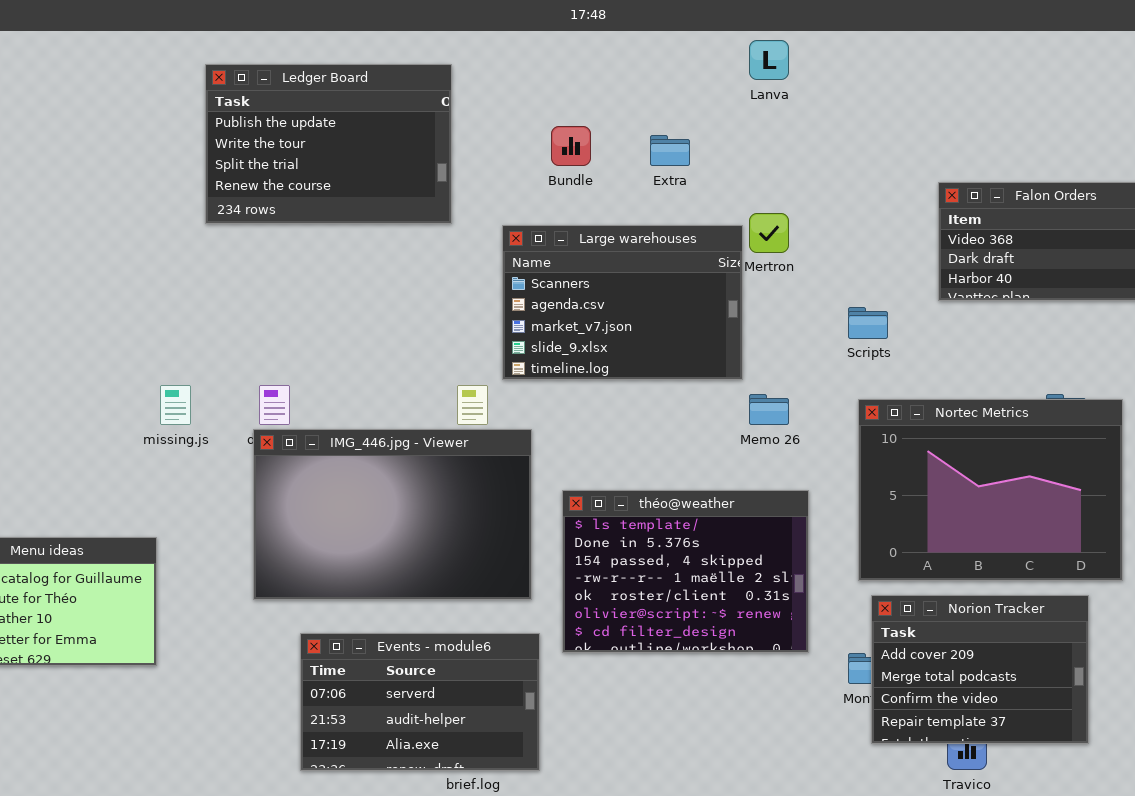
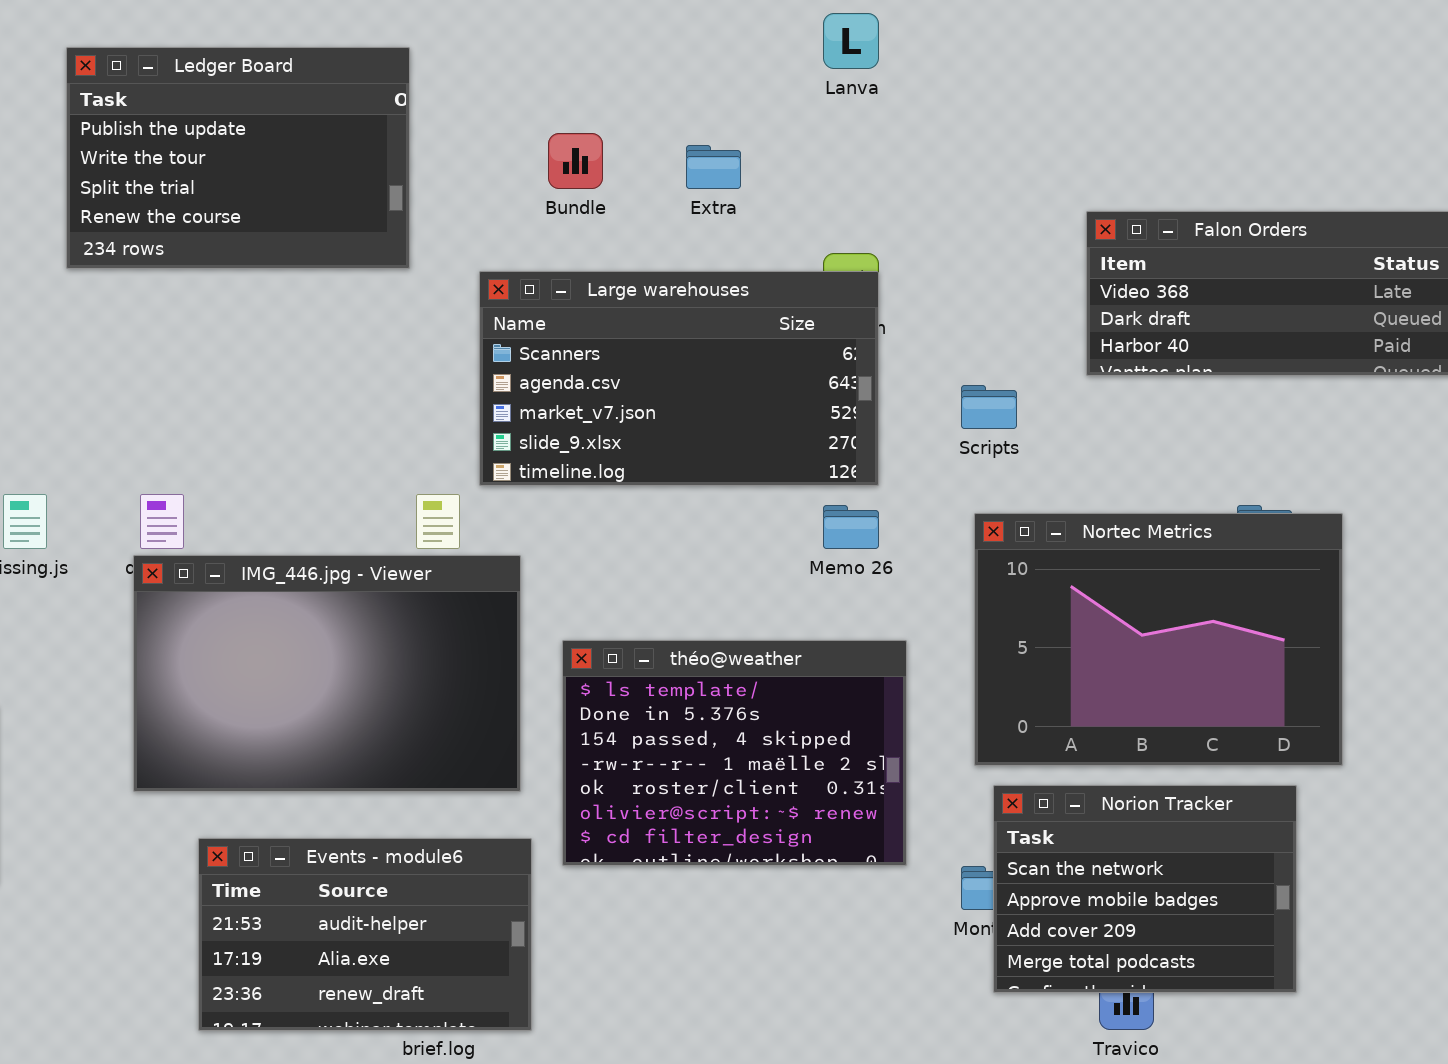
Large warehouses: [502,225,743,380] -> [479,271,879,486], resized
Norion Tracker: [871,595,1089,744] -> [993,785,1297,993], scrolled up 2 rows
Events - module6: [300,633,540,771] -> [198,838,532,1031], scrolled down 1 row

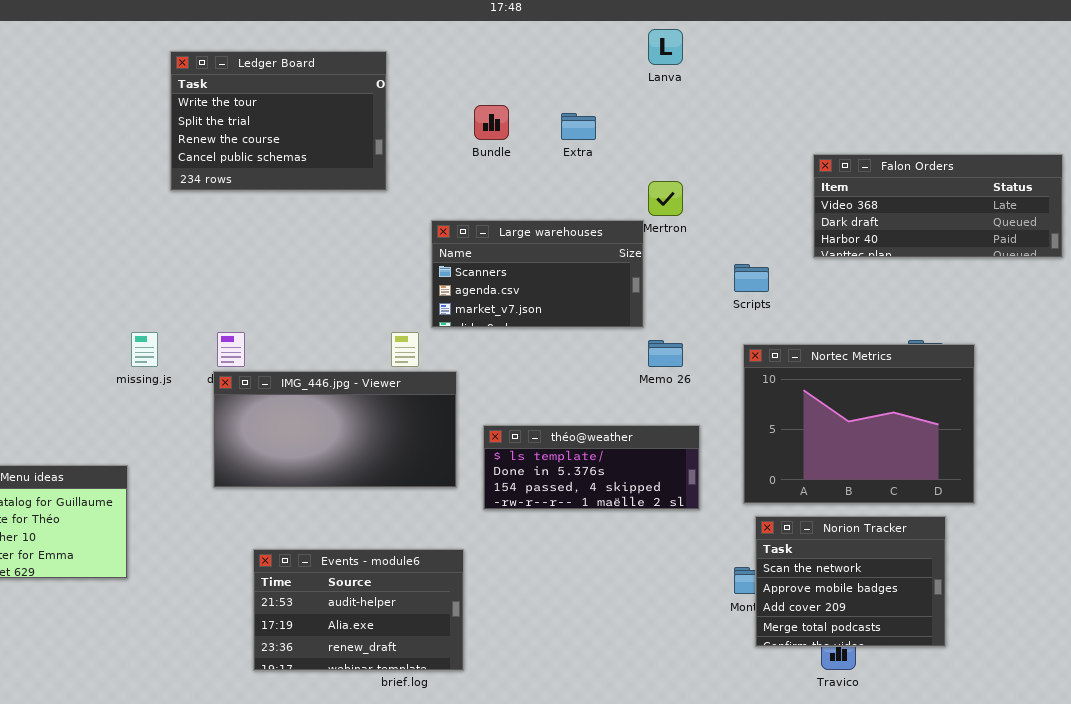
Ledger Board: [66,47,410,269] -> [170,51,387,191], scrolled down 1 row
Large warehouses: [479,271,879,486] -> [431,220,644,328], resized
IMG_446.jpg - Viewer: [133,555,521,792] -> [213,371,457,488], resized
théo@weather: [562,640,907,866] -> [483,425,700,510], resized

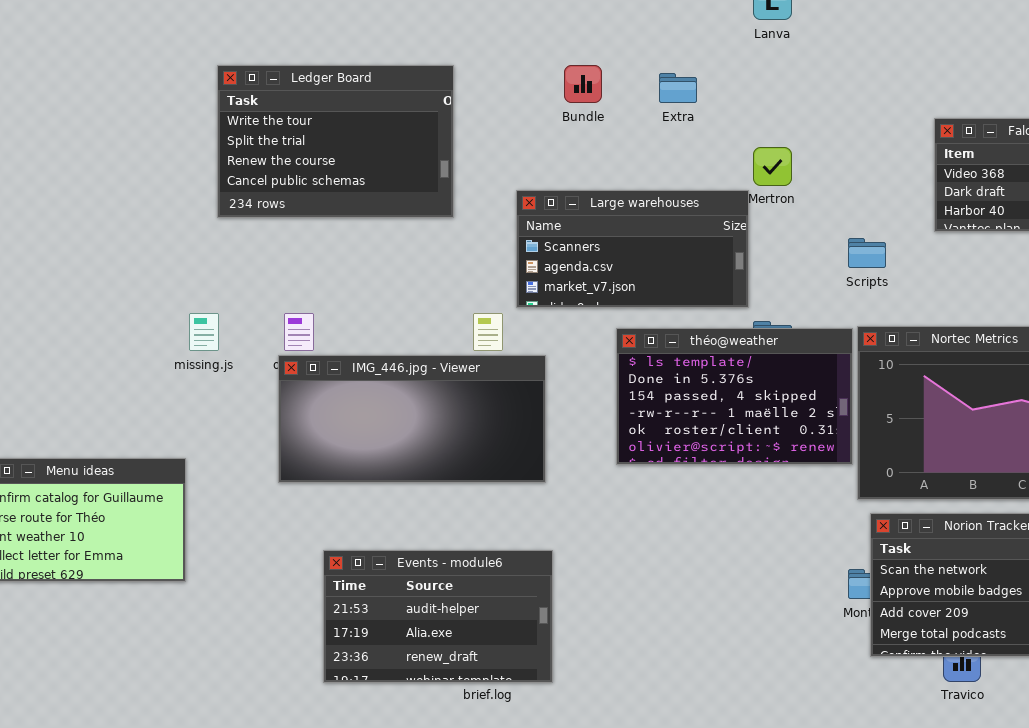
Ledger Board: [170,51,387,191] -> [217,65,454,218], moved
théo@weather: [483,425,700,510] -> [616,328,853,465], moved, resized

